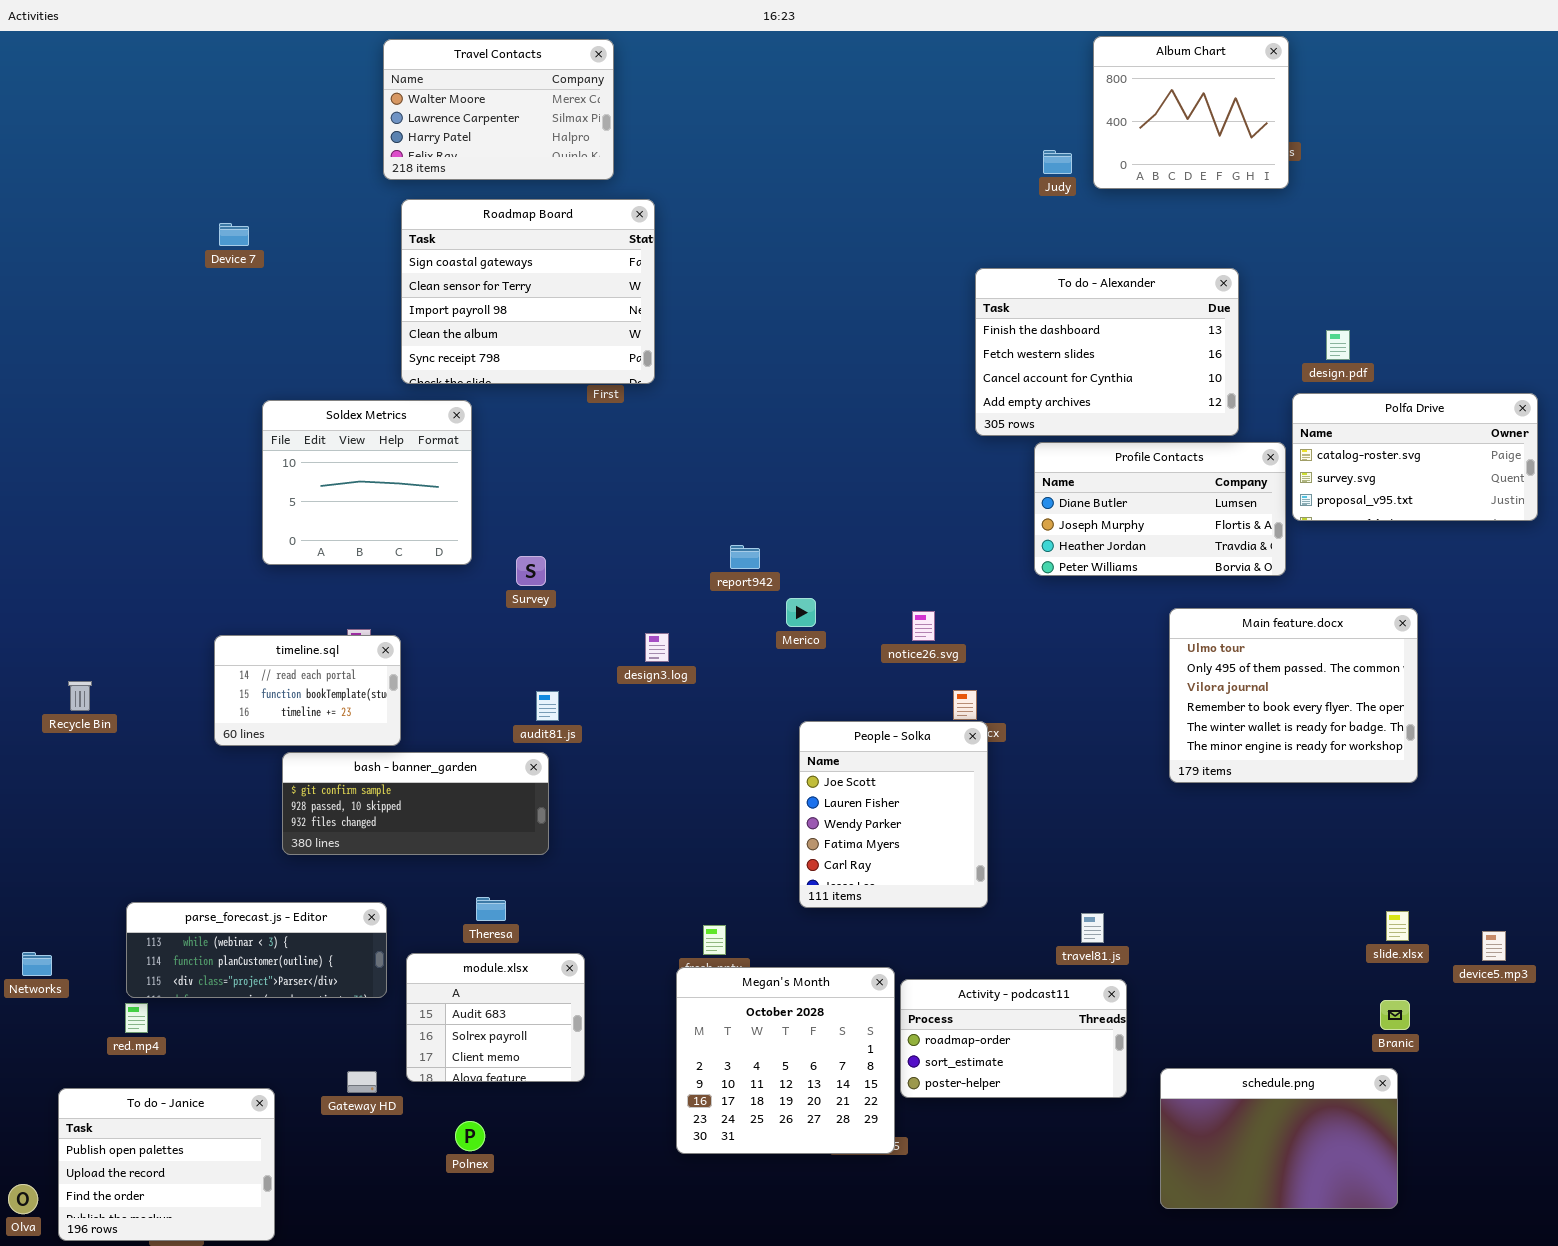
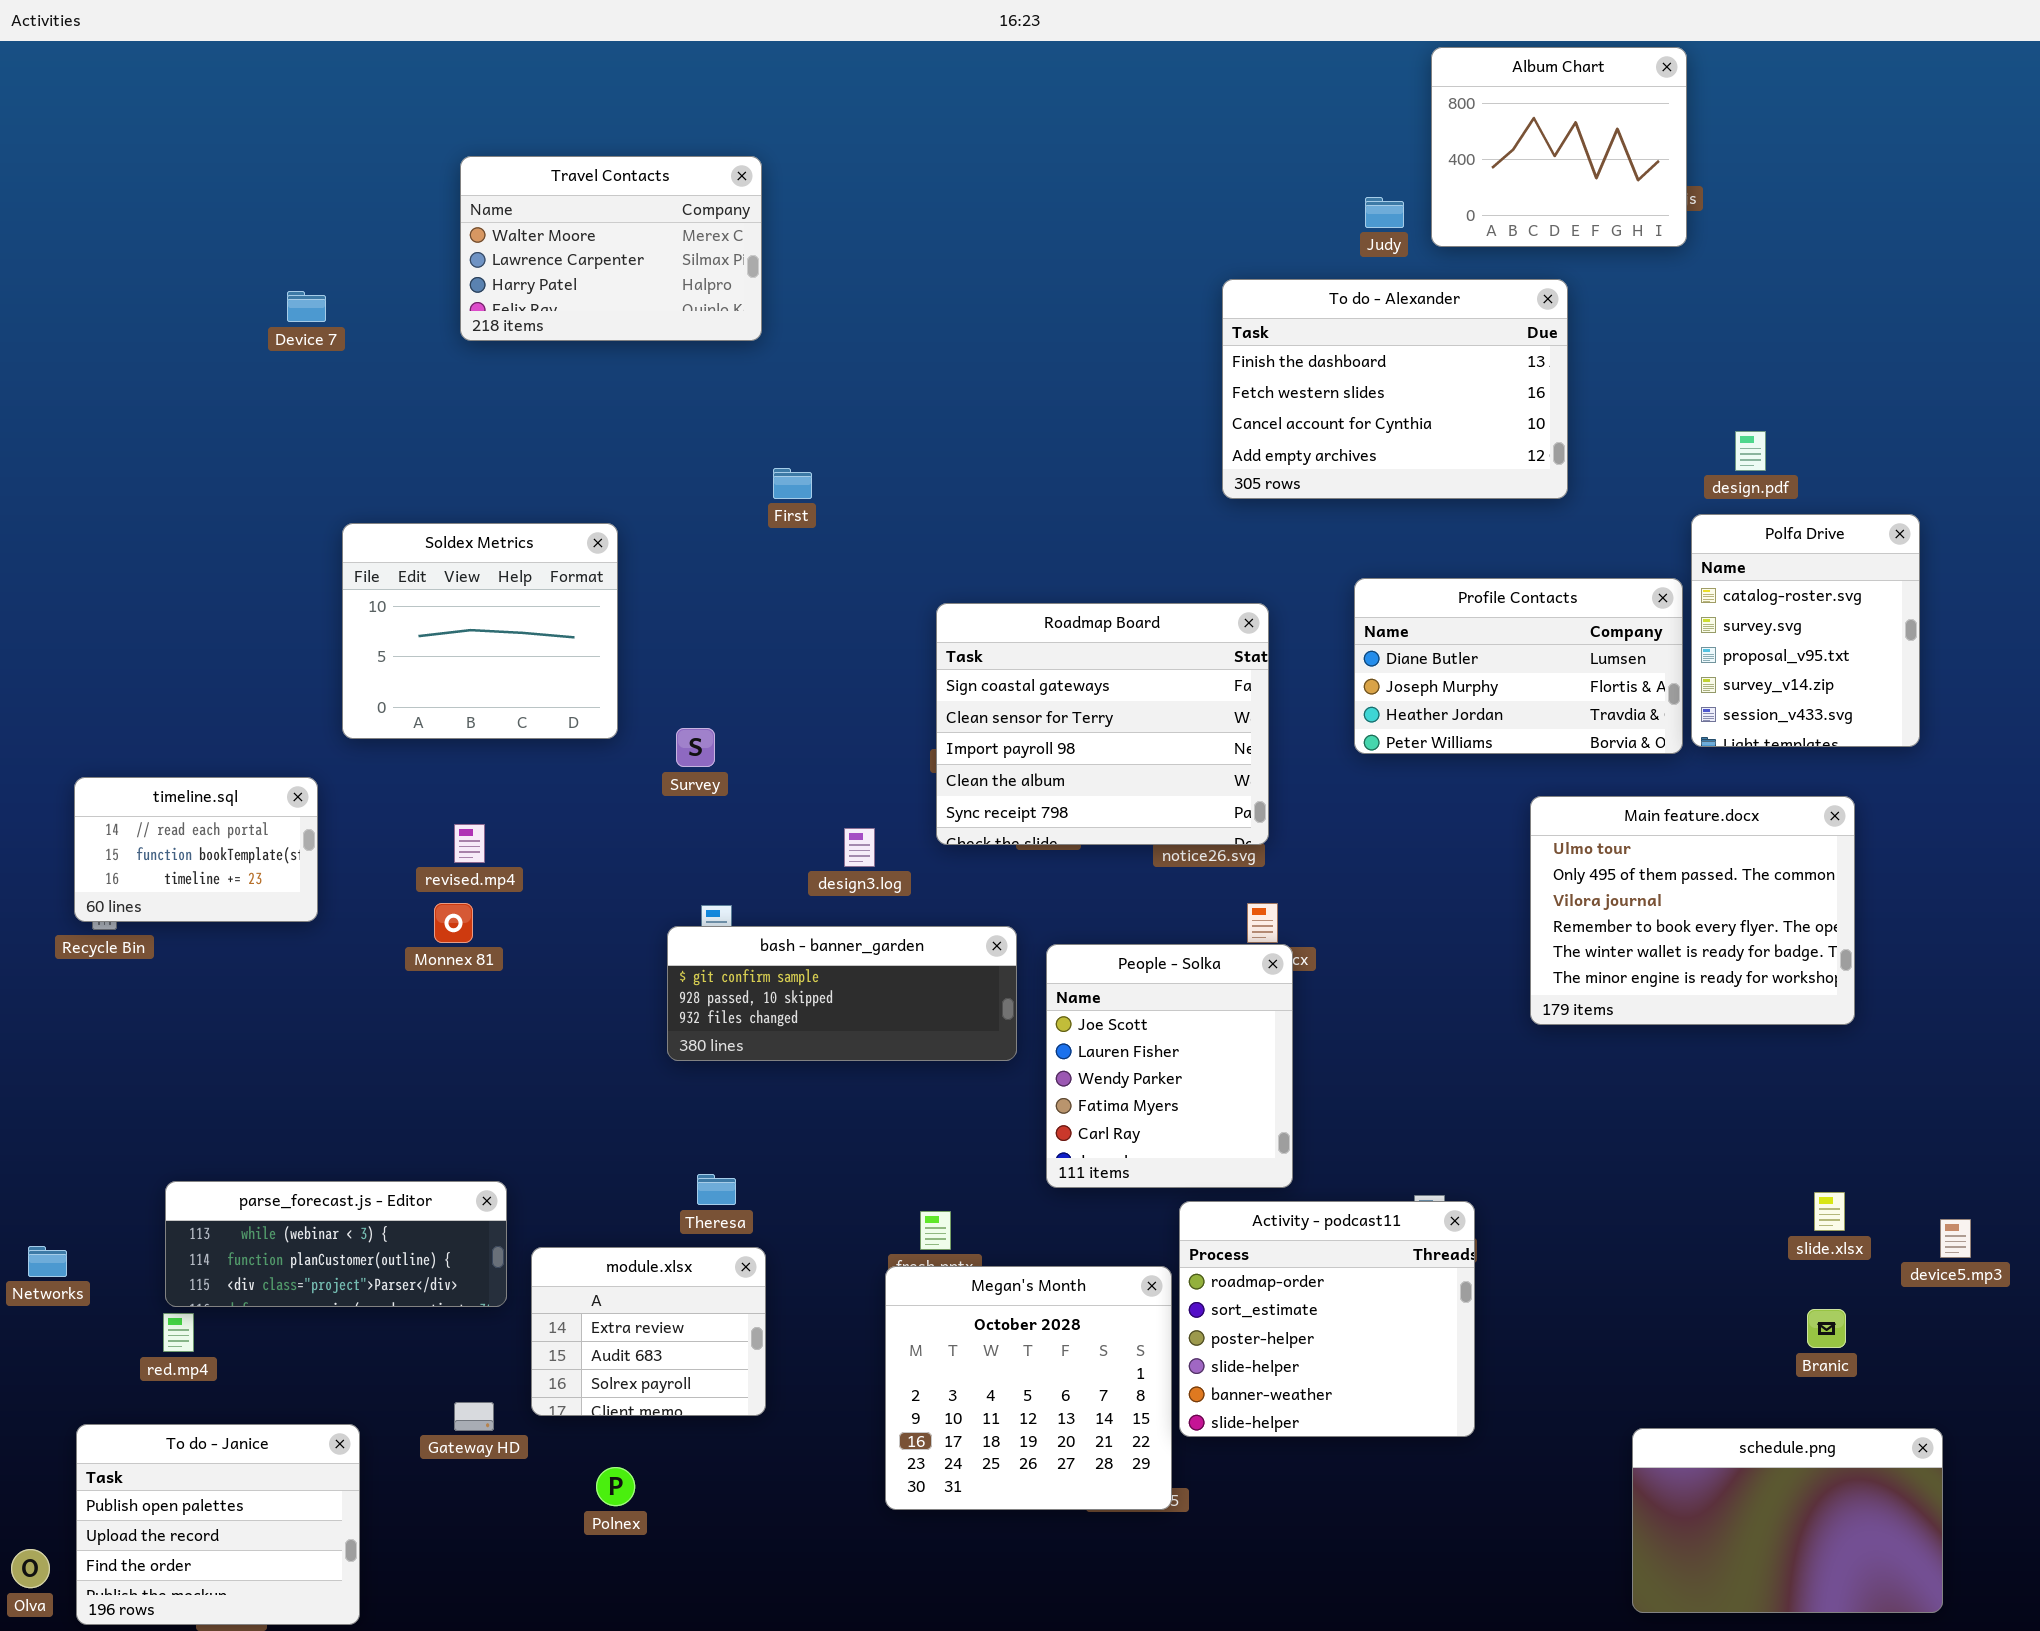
Travel Contacts: [383,39,614,180] -> [460,156,762,341], moved
Roadmap Board: [401,199,655,384] -> [936,603,1269,845], moved
To do - Alexander: [975,268,1239,436] -> [1222,279,1568,499], moved
Polfa Drive: [1292,393,1538,521] -> [1691,514,1920,747], resized
timeline.sql: [214,635,401,746] -> [74,777,318,922], moved
bash - banner_garden: [282,752,549,855] -> [667,926,1017,1061], moved
Theresa: [476,897,506,921] -> [697,1174,736,1205], moved
module.xlsx: [406,953,585,1082] -> [531,1247,766,1416], scrolled up 1 row
Activity - podcast11: [900,979,1127,1098] -> [1179,1201,1475,1437], resized
schedule.png: [1160,1068,1398,1209] -> [1632,1428,1943,1613], moved

